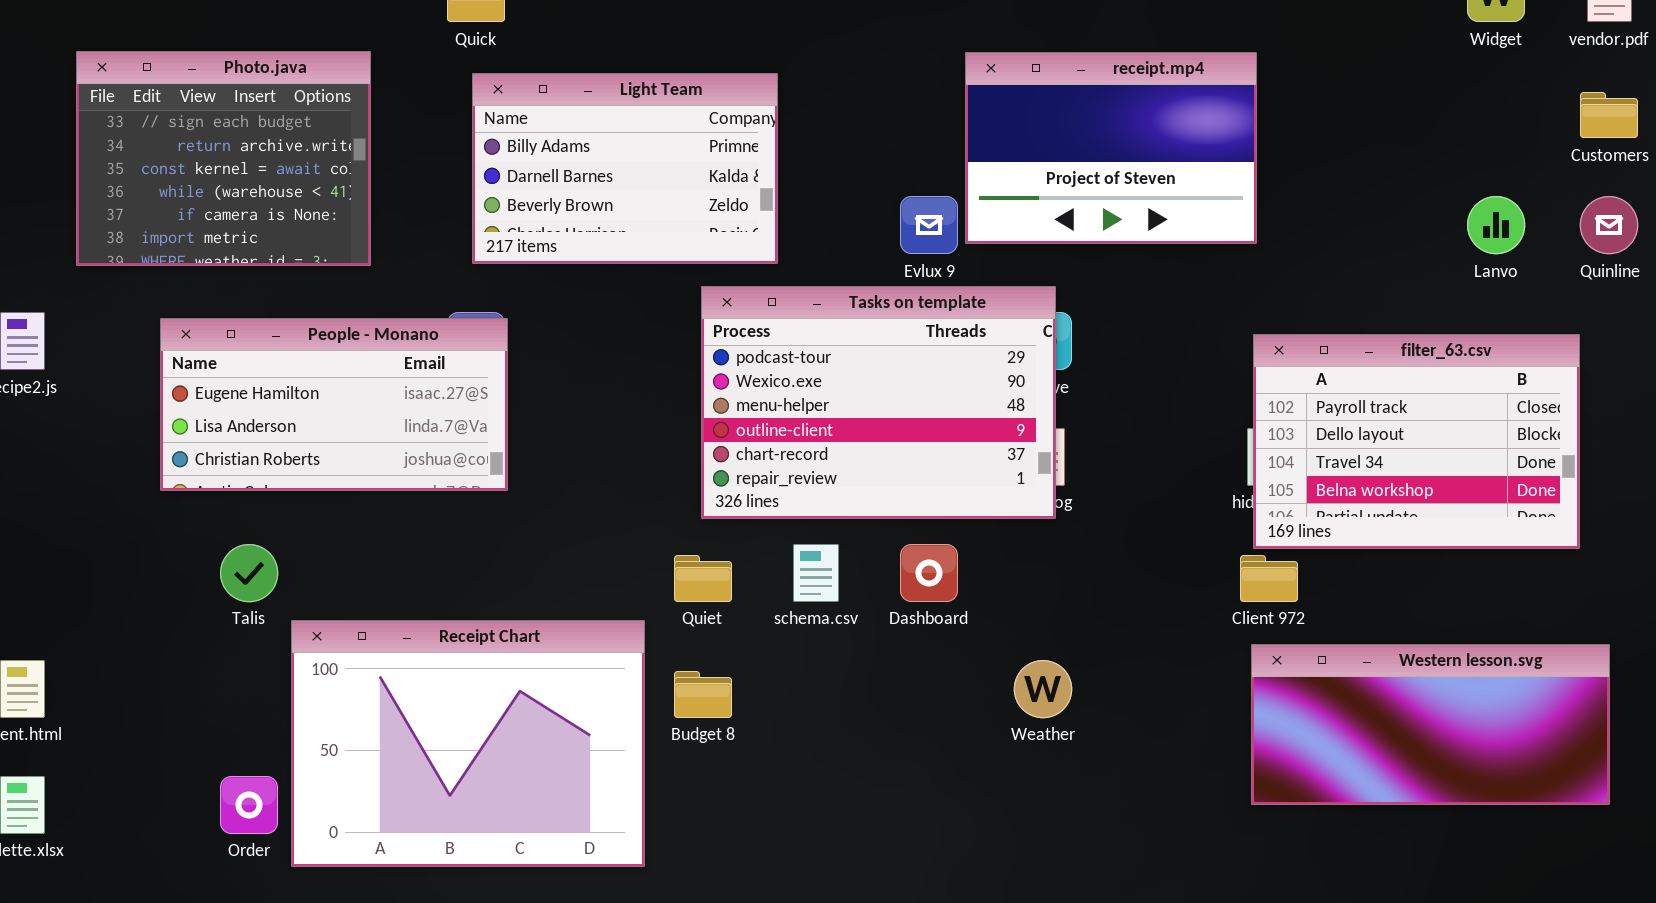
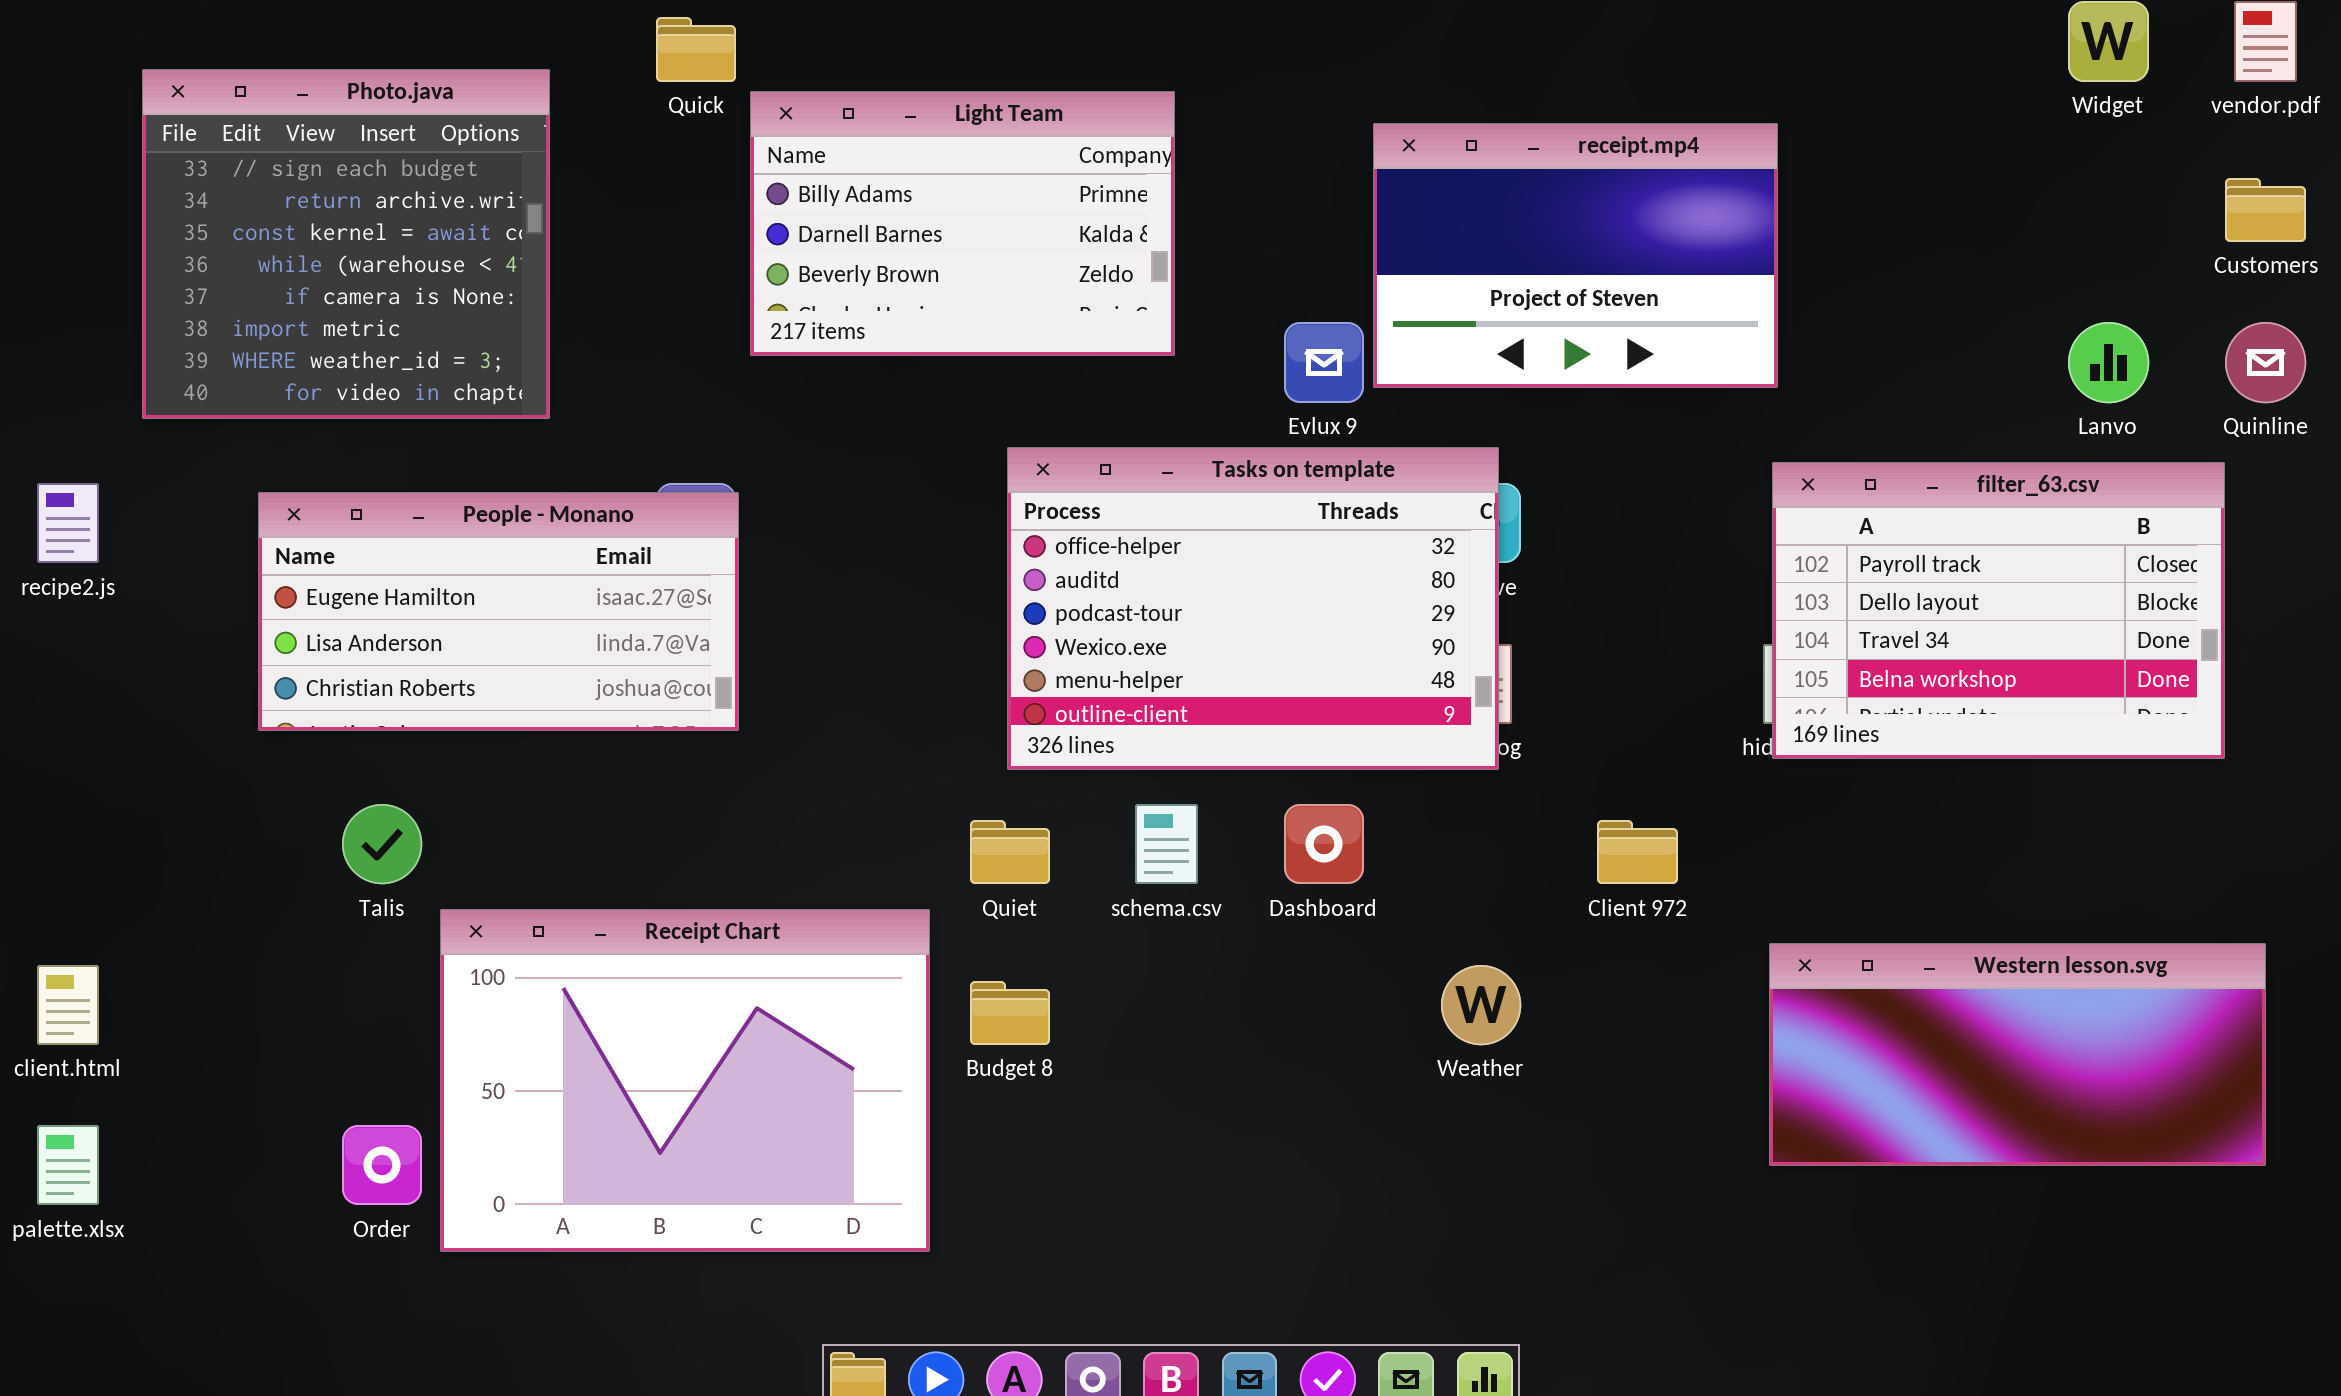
Photo.java: [76,51,371,266] -> [142,69,550,419], resized
Light Team: [472,73,778,264] -> [750,91,1175,356], moved
Tasks on template: [701,286,1056,519] -> [1007,447,1499,770], scrolled up 2 rows
filter_63.csv: [1253,334,1580,549] -> [1772,462,2225,759], moved
Client 972: [1240,555,1298,602] -> [1597,820,1678,884], moved

